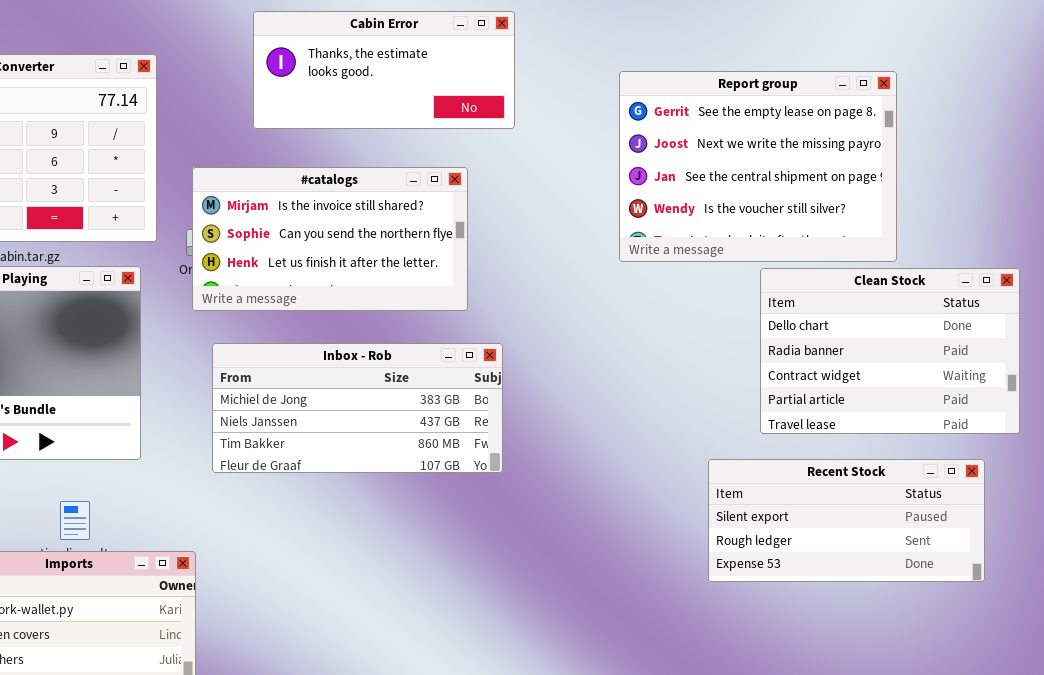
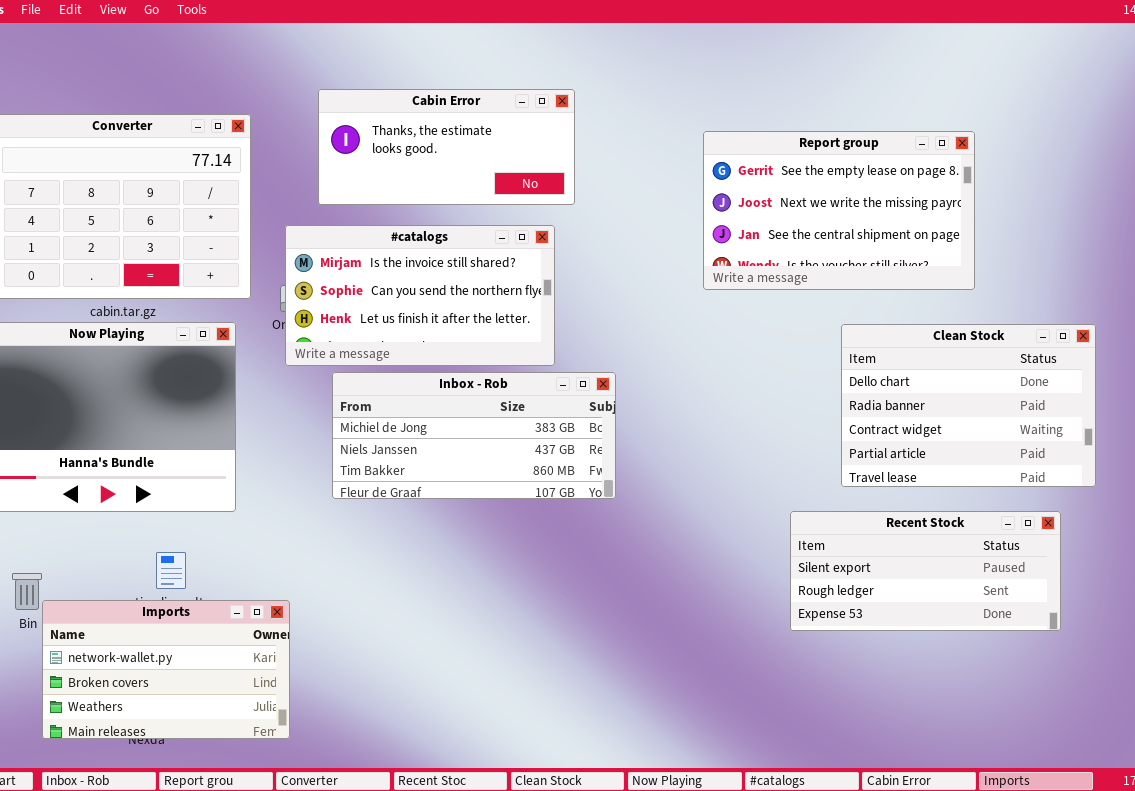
Cabin Error: [253,11,515,129] -> [318,89,575,205], moved
Report group: [619,71,897,262] -> [703,131,975,290], resized
Inbox - Rob: [212,343,503,473] -> [332,372,616,499], moved

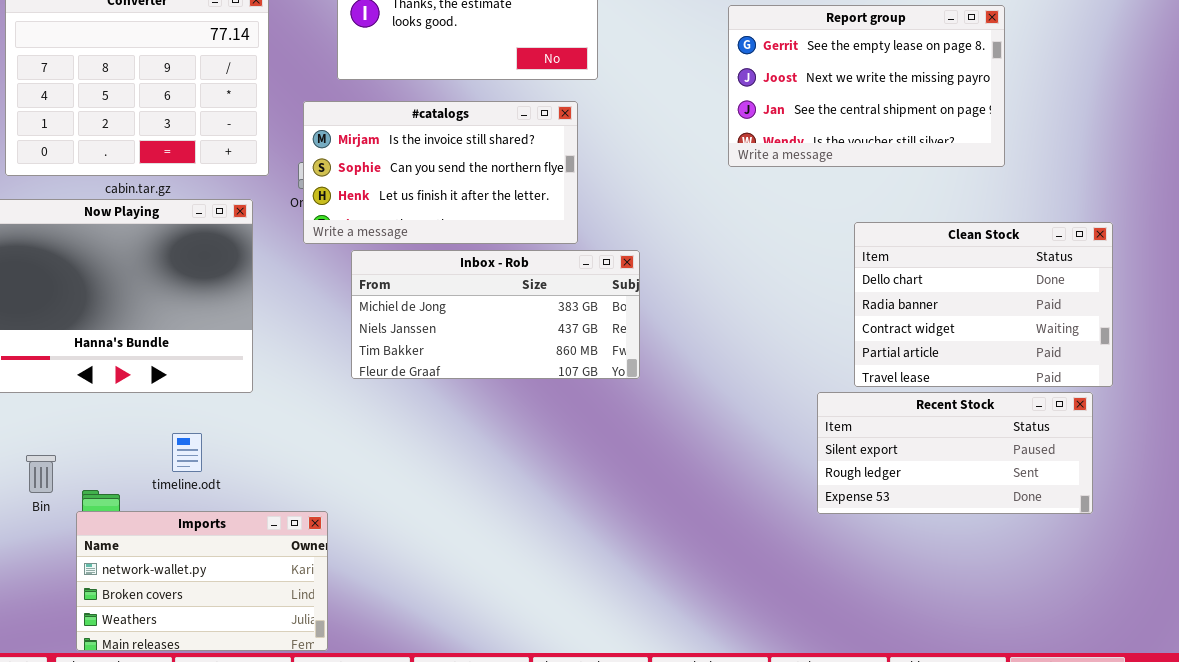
Clean Stock: [841,324,1096,487] -> [854,222,1113,387], moved
Imports: [42,600,290,739] -> [76,511,328,651], moved

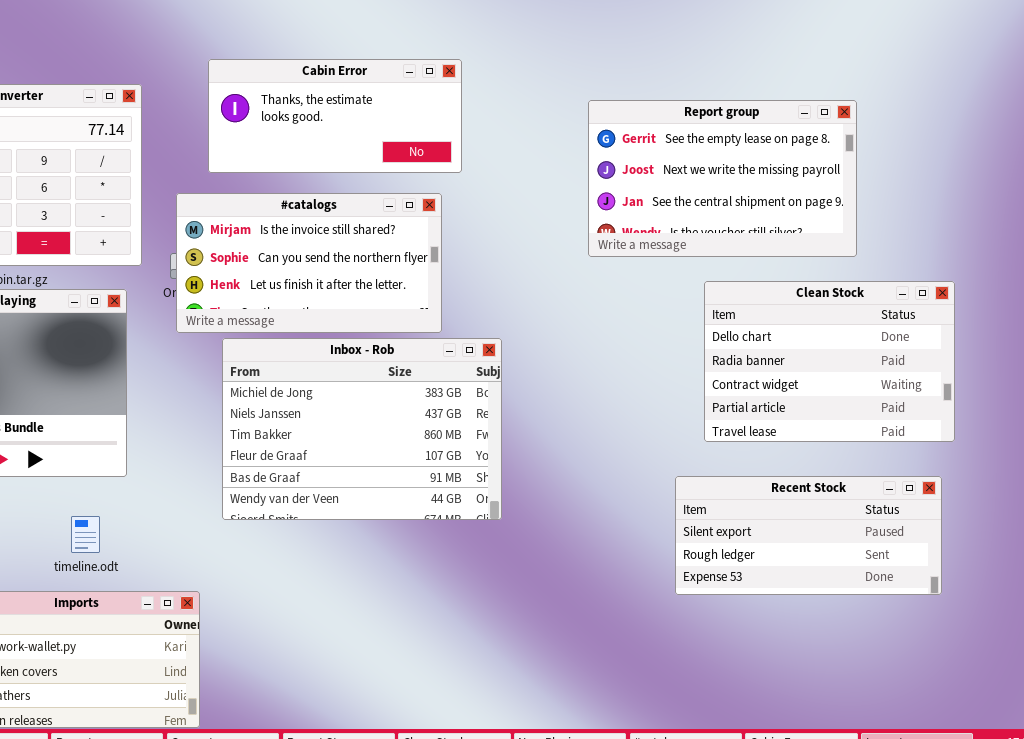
Clean Stock: [854,222,1113,387] -> [704,281,955,442], moved
Inbox - Rob: [351,250,640,379] -> [222,338,502,520], resized
timeline.odt: [172,433,202,472] -> [71,516,100,553], moved

